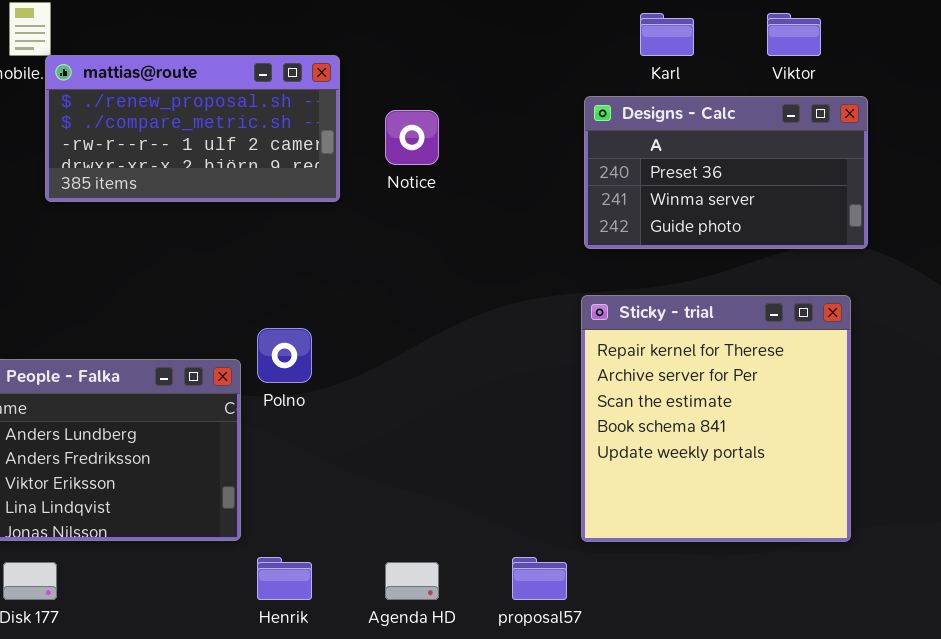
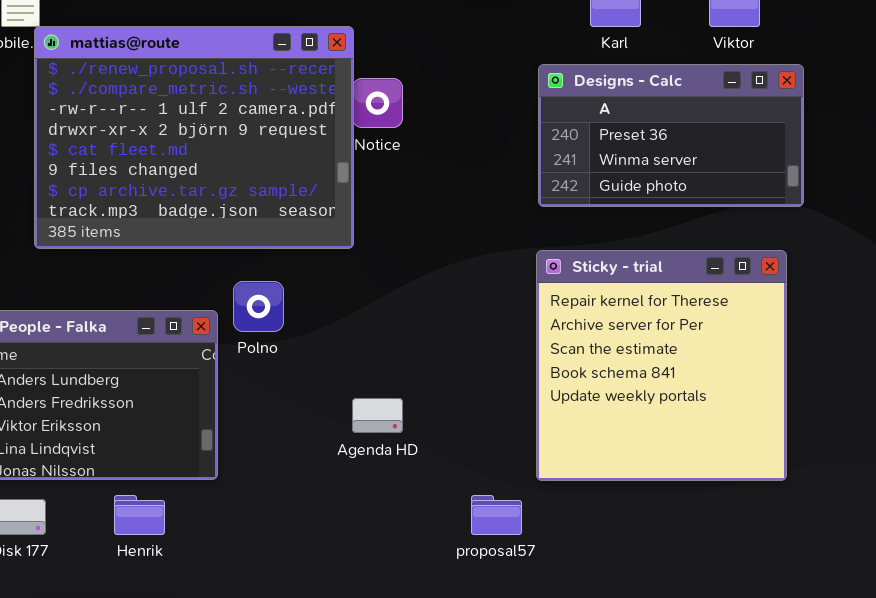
mattias@route: [45,55,340,202] -> [34,26,354,249], resized
Henrik: [257,557,312,600] -> [114,495,165,535], moved
Agenda HD: [385,562,439,600] -> [352,398,403,433], moved

